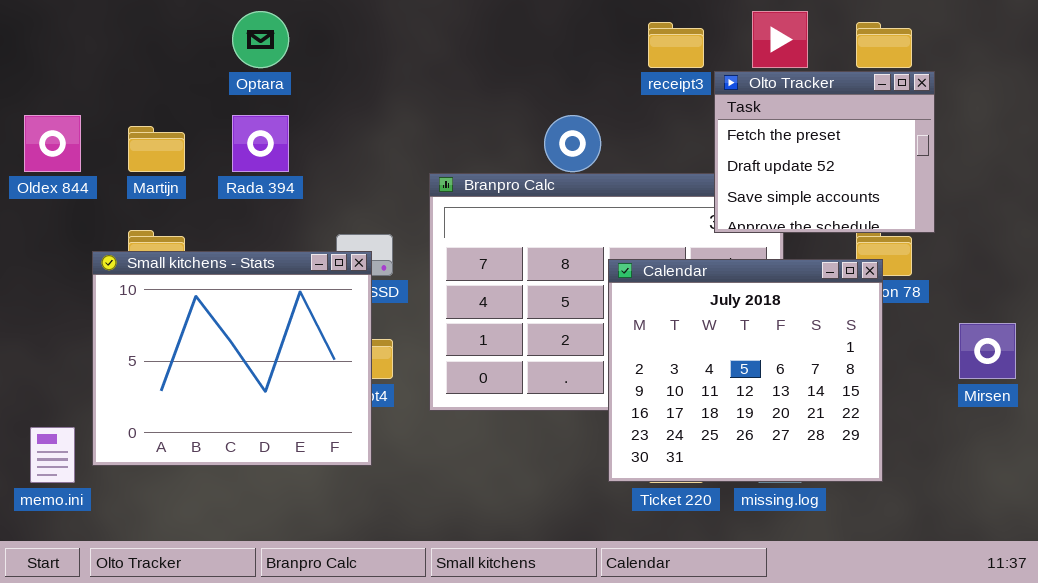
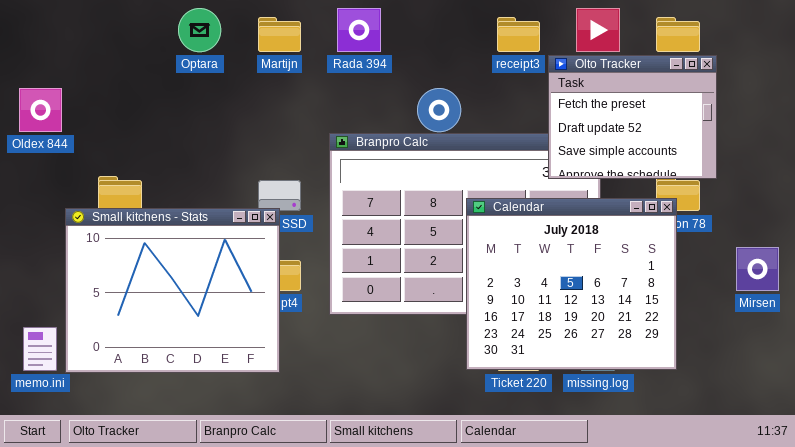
Rada 394: [232,115,289,172] -> [337,8,381,52], moved
Martijn: [128,126,185,172] -> [258,17,301,52], moved
Small kitchens - Stats: [92,251,372,466] -> [65,208,280,373], moved

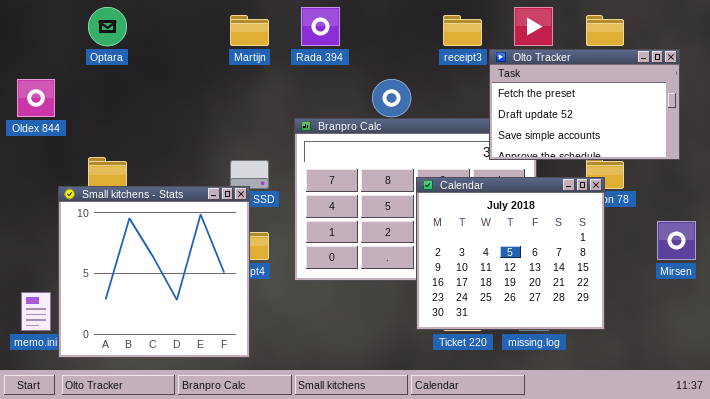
Optara: [178,8,221,52] -> [88,7,127,46], moved
Olto Tracker: [548,55,717,179] -> [489,49,680,160], resized
Small kitchens - Stats: [65,208,280,373] -> [58,186,250,358], resized

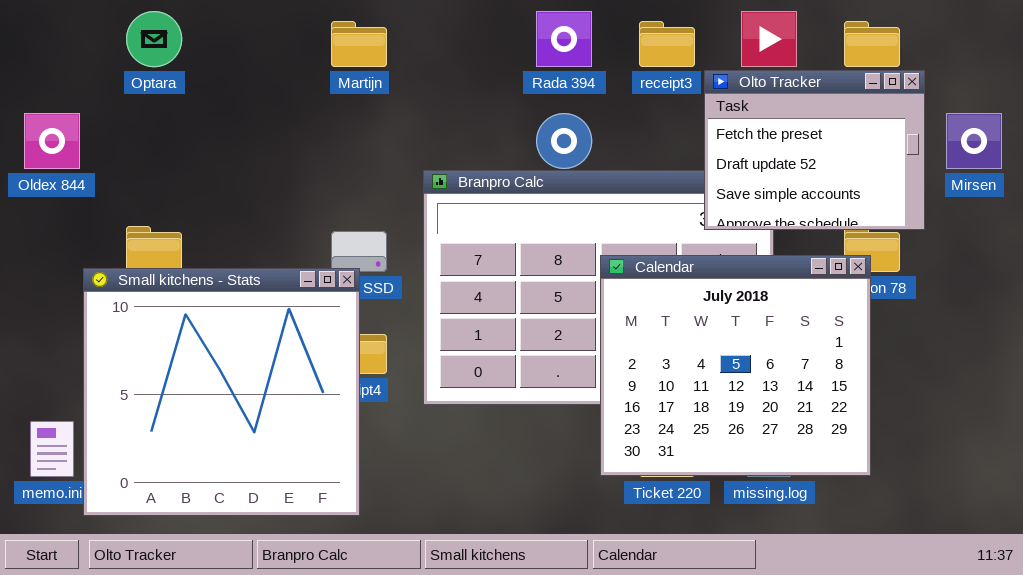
Rada 394: [301,7,340,46] -> [536,11,592,67], moved
Olto Tracker: [489,49,680,160] -> [704,70,925,230], resized
Mirsen: [657,221,696,260] -> [946,113,1002,169], moved

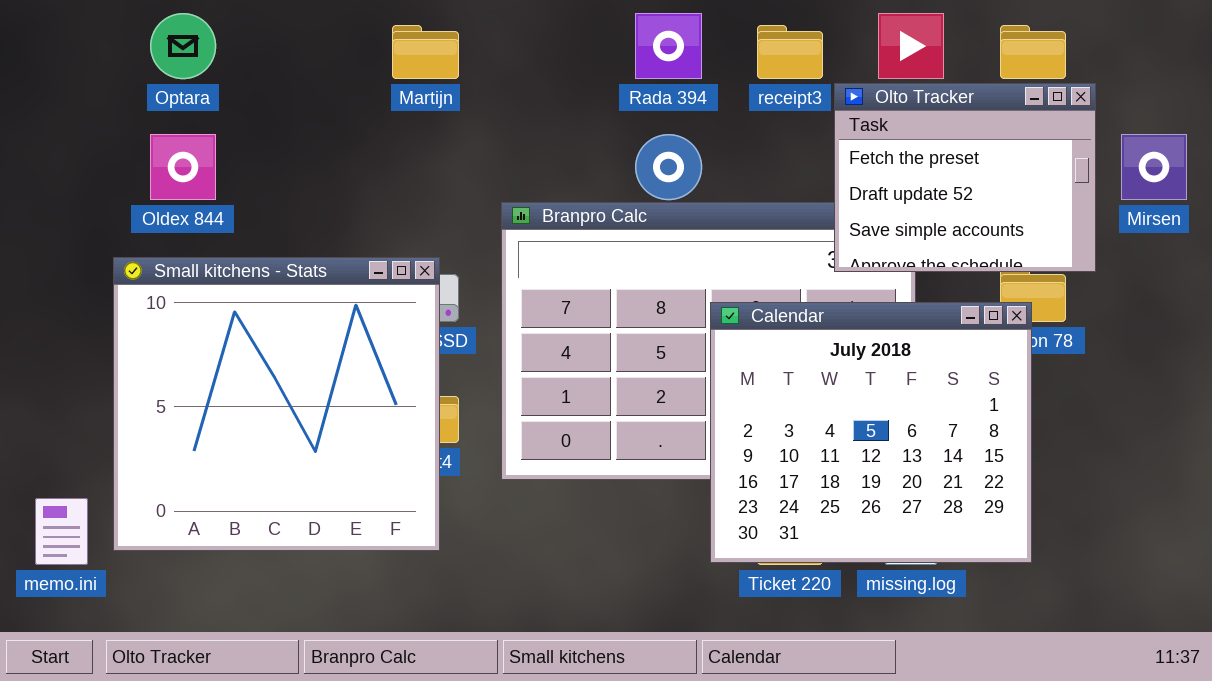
Oldex 844: [24,113,80,169] -> [150,134,216,200], moved
Small kitchens - Stats: [83,268,360,516] -> [113,257,440,551], moved

